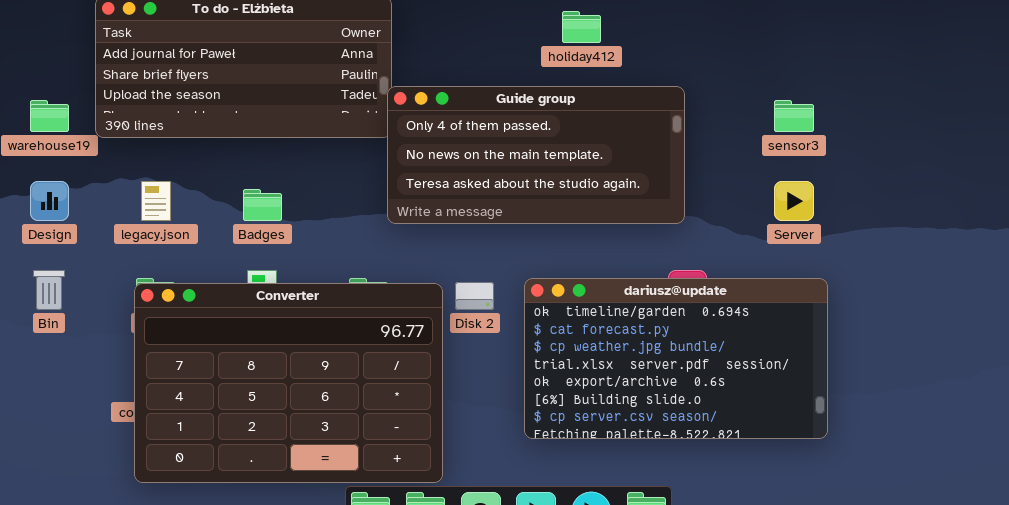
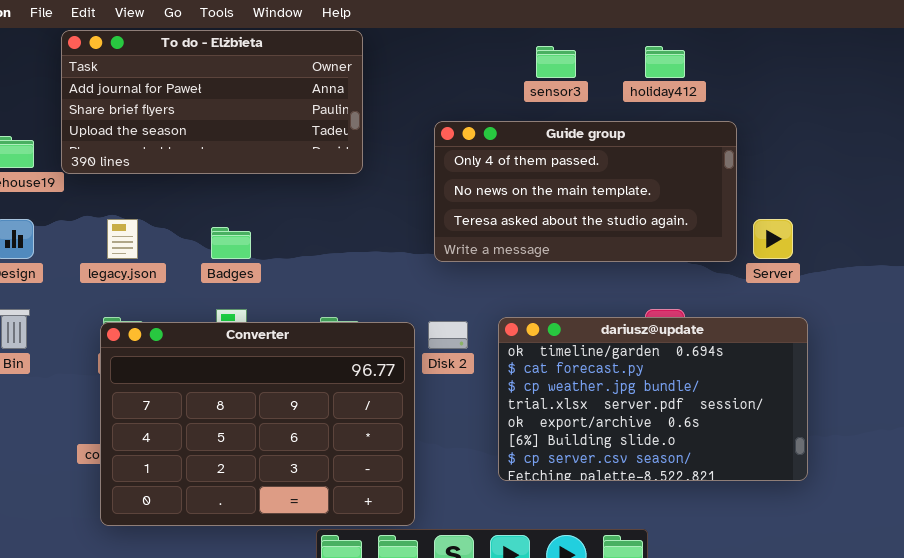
holiday412: [562,11,601,43] -> [645,46,685,78], moved
Guide group: [387,86,685,224] -> [434,121,737,262], moved
sensor3: [774,100,814,132] -> [536,46,576,78], moved

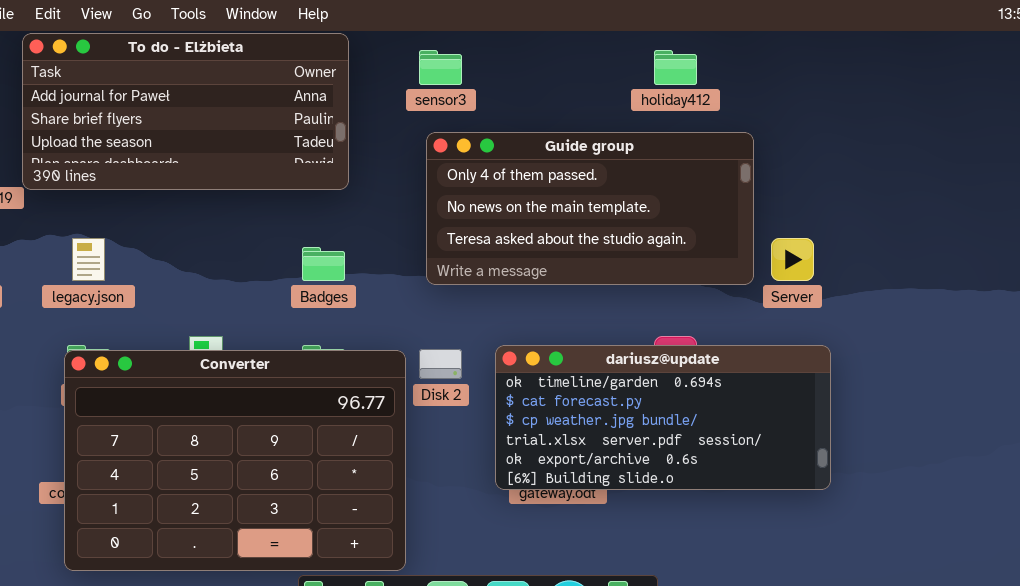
sensor3: [536,46,576,78] -> [419,50,462,85], moved
Badges: [211,227,251,259] -> [302,247,345,281], moved
dariusz@update: [498,317,808,481] -> [495,345,831,490], resized

